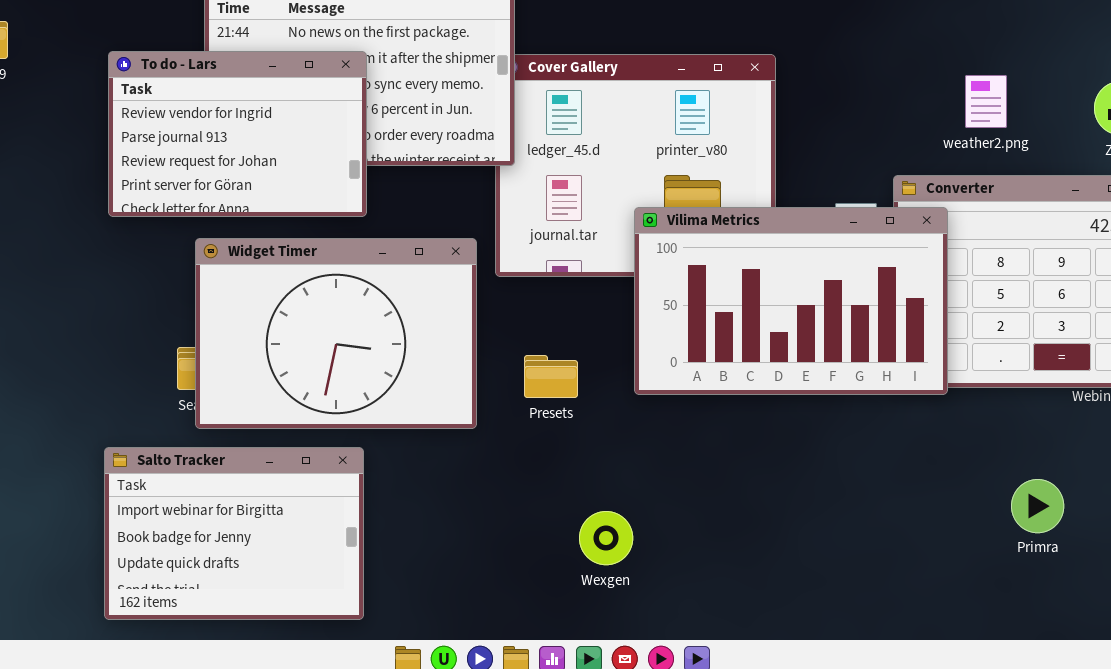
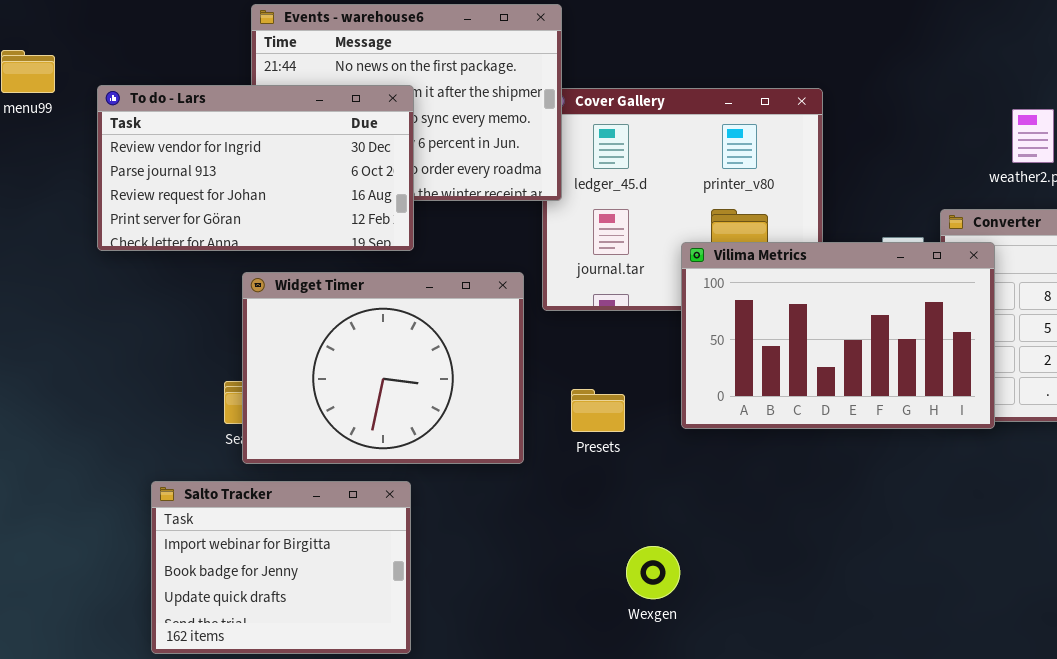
To do - Lars: [108,51,367,217] -> [97,85,414,251], resized

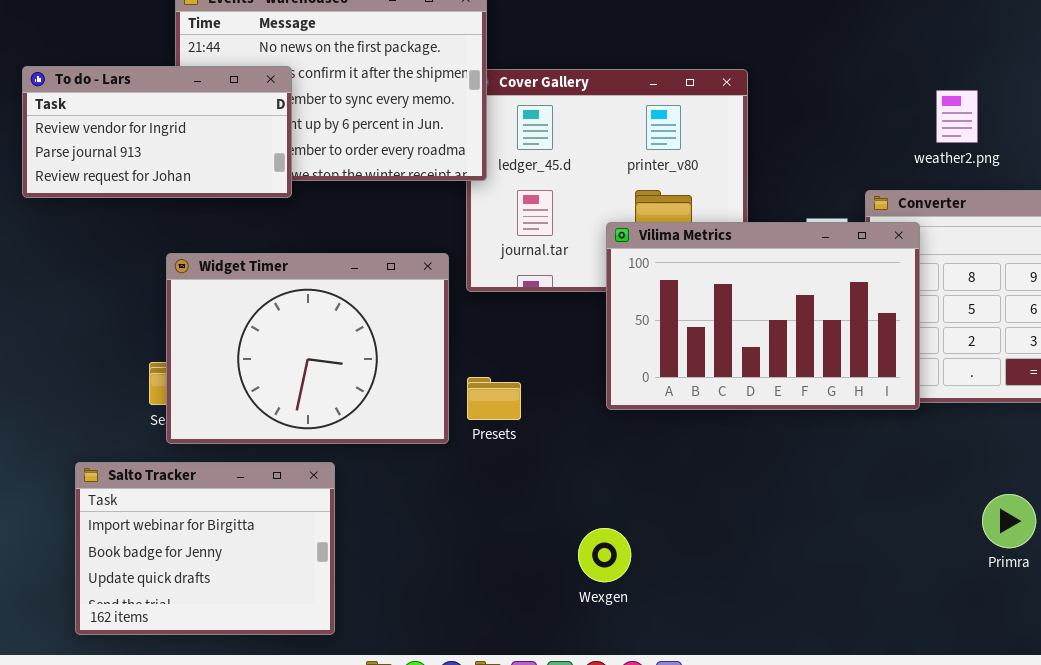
To do - Lars: [97,85,414,251] -> [22,66,292,198], resized
Presets: [571,389,625,432] -> [467,377,521,420], moved
Wexgen: [626,546,680,599] -> [578,528,631,582], moved

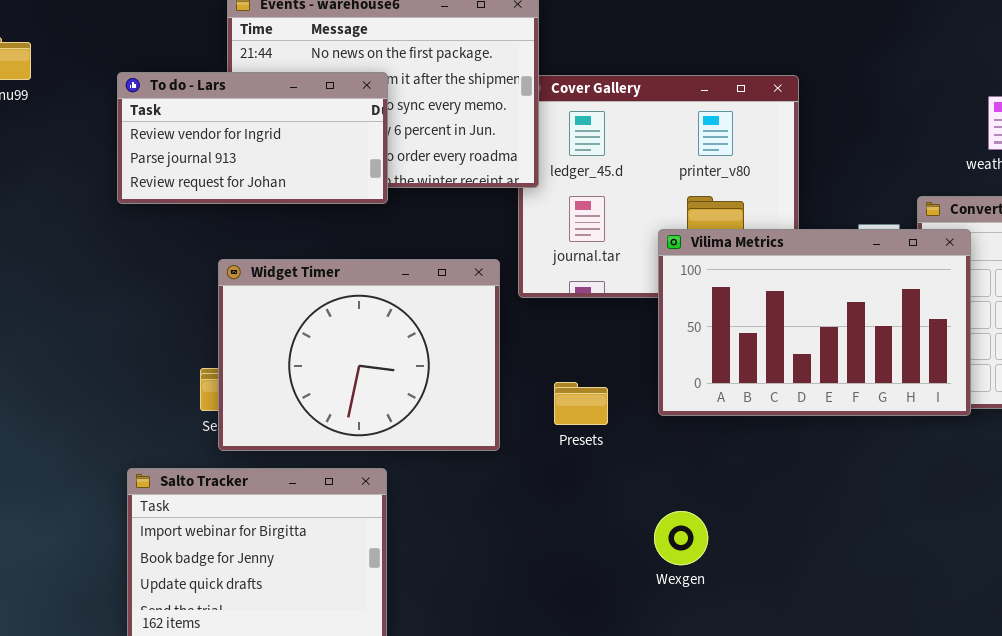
To do - Lars: [22,66,292,198] -> [117,72,388,204], moved
Presets: [467,377,521,420] -> [554,382,608,425], moved
Wexgen: [578,528,631,582] -> [654,511,708,565], moved

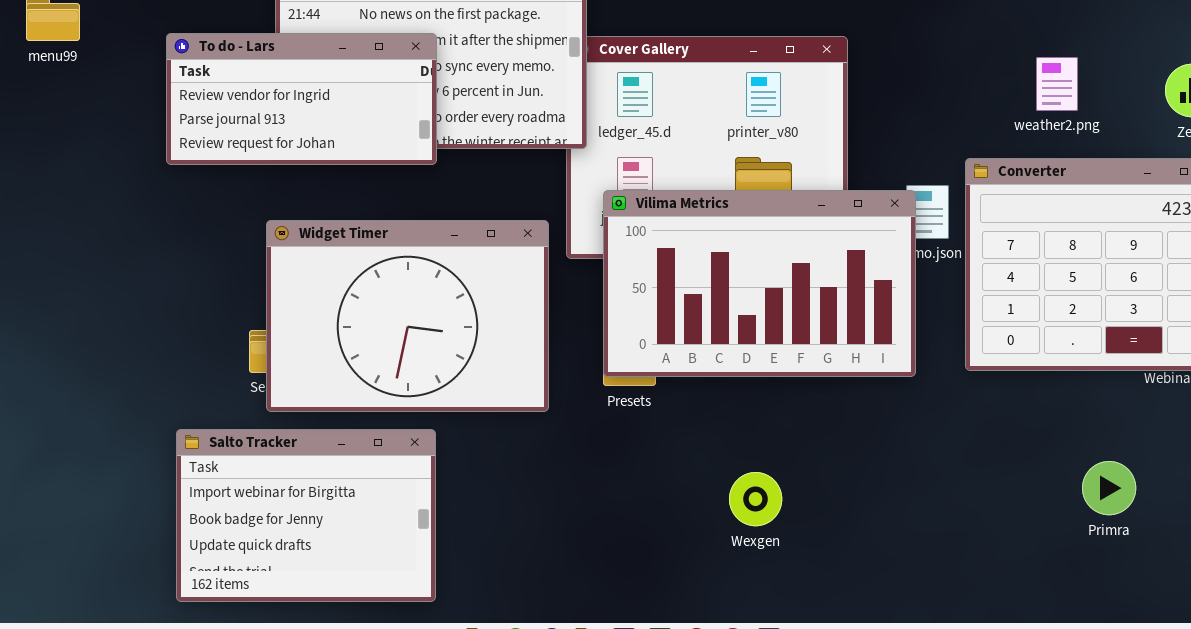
Vilima Metrics: [658,229,971,416] -> [603,190,916,377], moved
Wexgen: [654,511,708,565] -> [729,472,782,526], moved

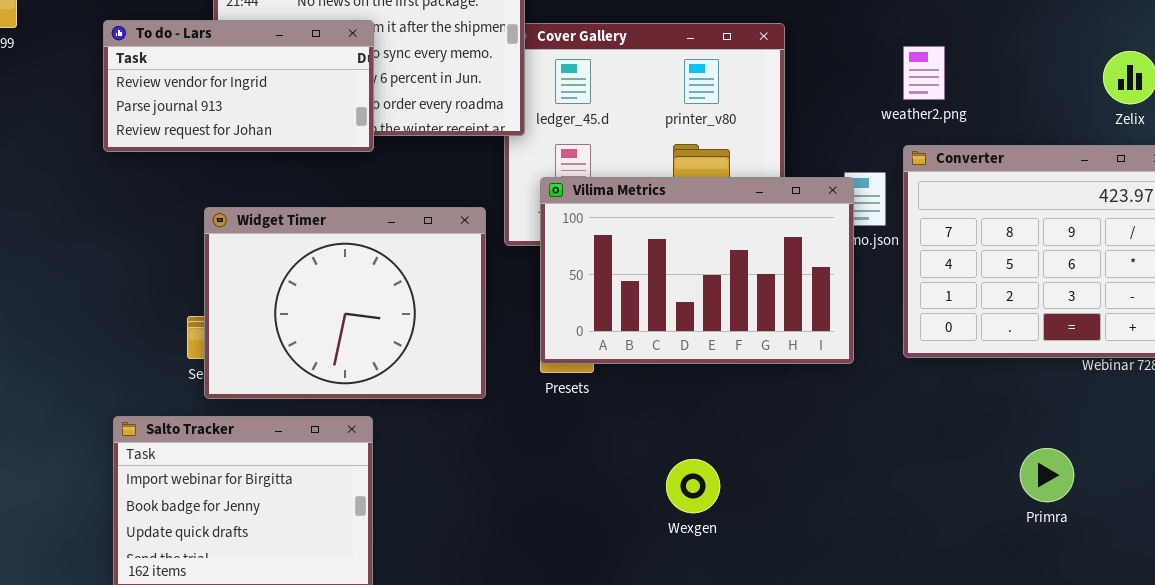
weather2.png: [1036,57,1078,111] -> [903,46,945,100], moved

